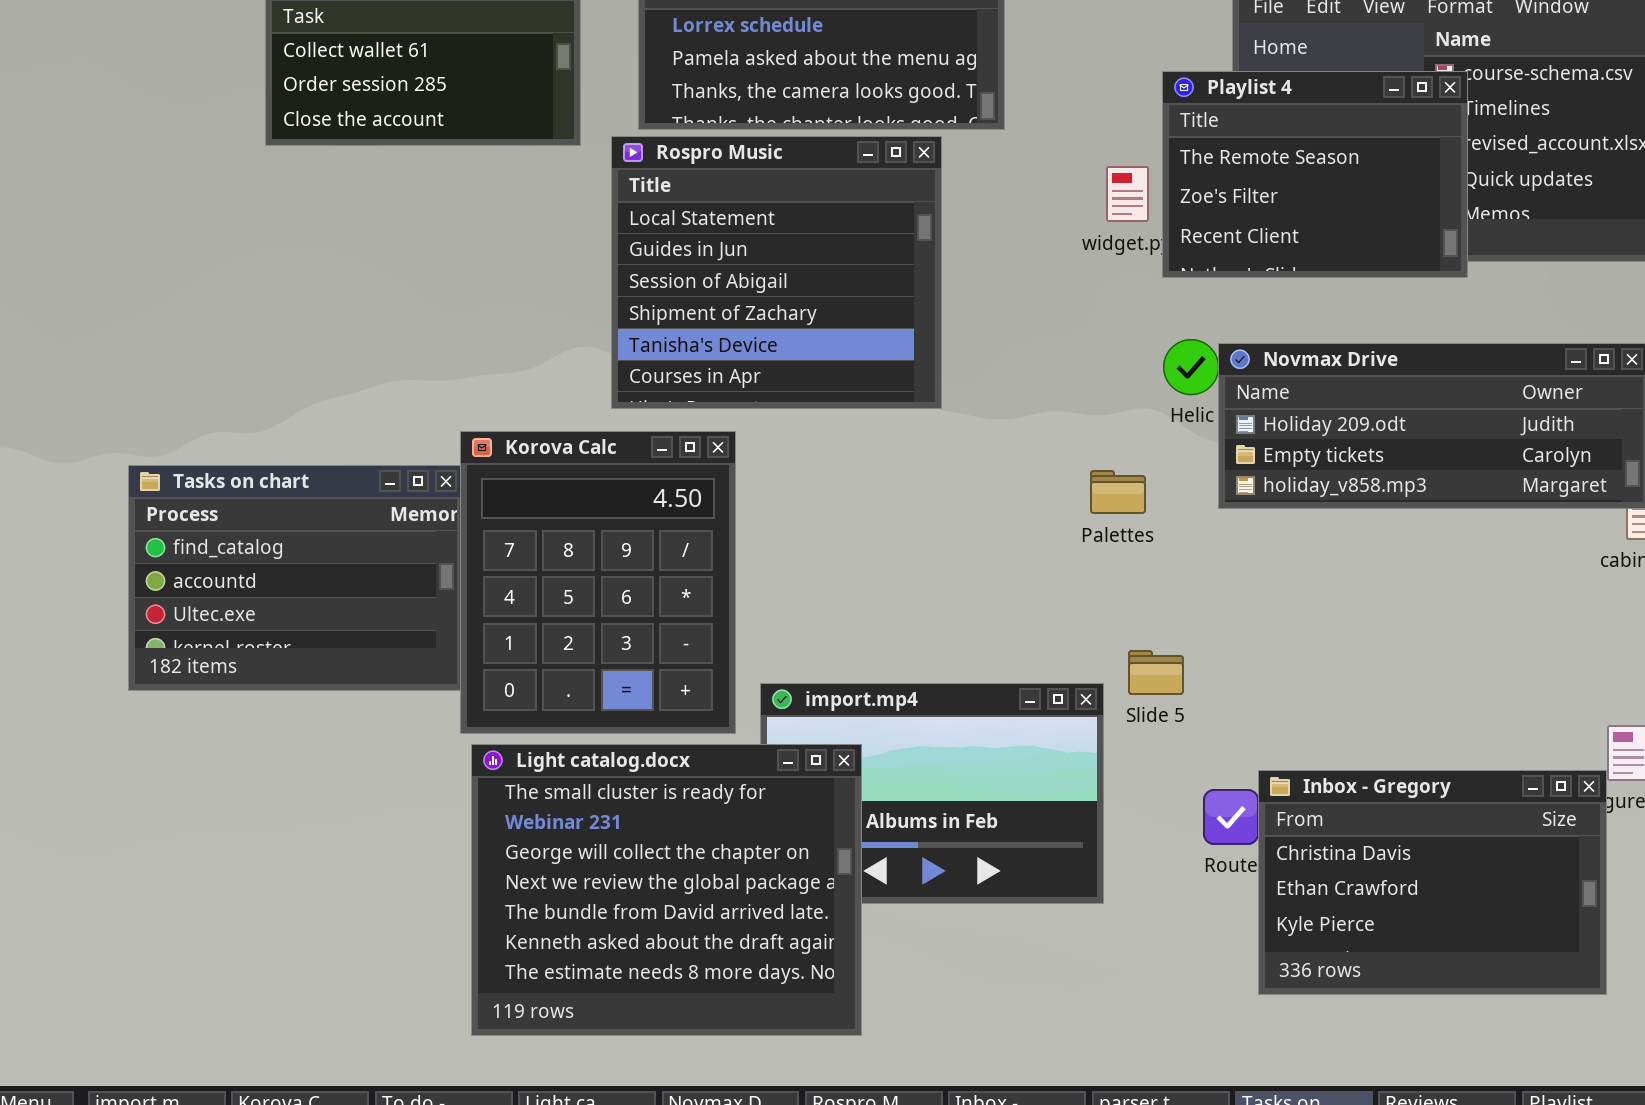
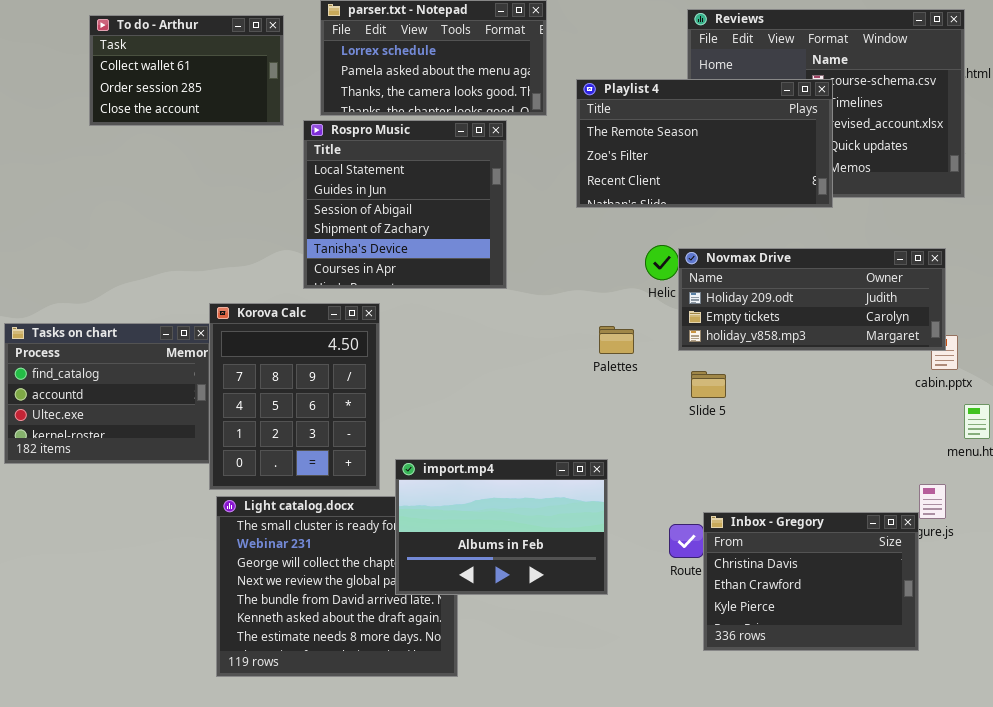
Playlist 4: [1162,71,1468,278] -> [576,79,833,208], resized
Slide 5: [1128,650,1184,695] -> [691,371,726,398], moved
import.mp4: [760,683,1104,904] -> [395,459,608,595], raised

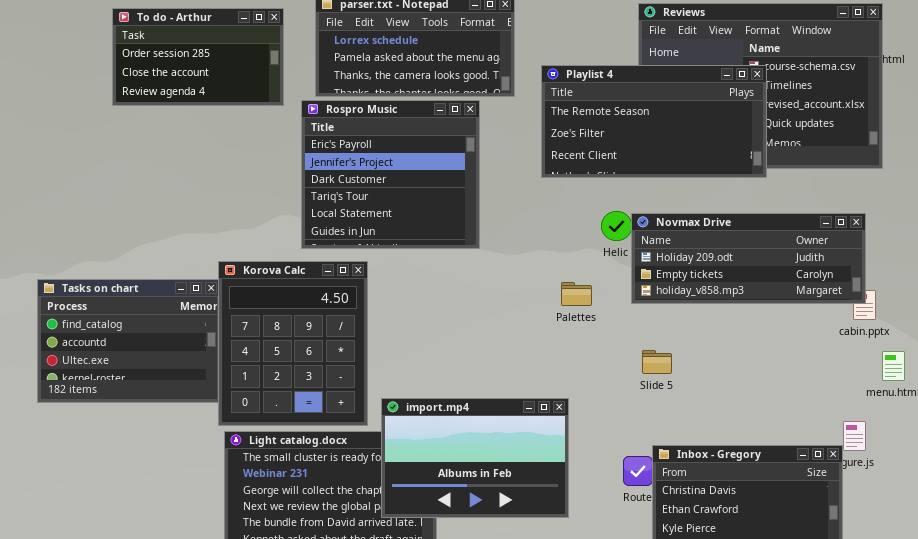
To do - Arthur: [89,15,284,126] -> [112,8,284,106], scrolled down 1 row
Rospro Music: [303,120,507,289] -> [301,100,480,249], scrolled up 4 rows
Slide 5: [691,371,726,398] -> [642,350,672,374], moved

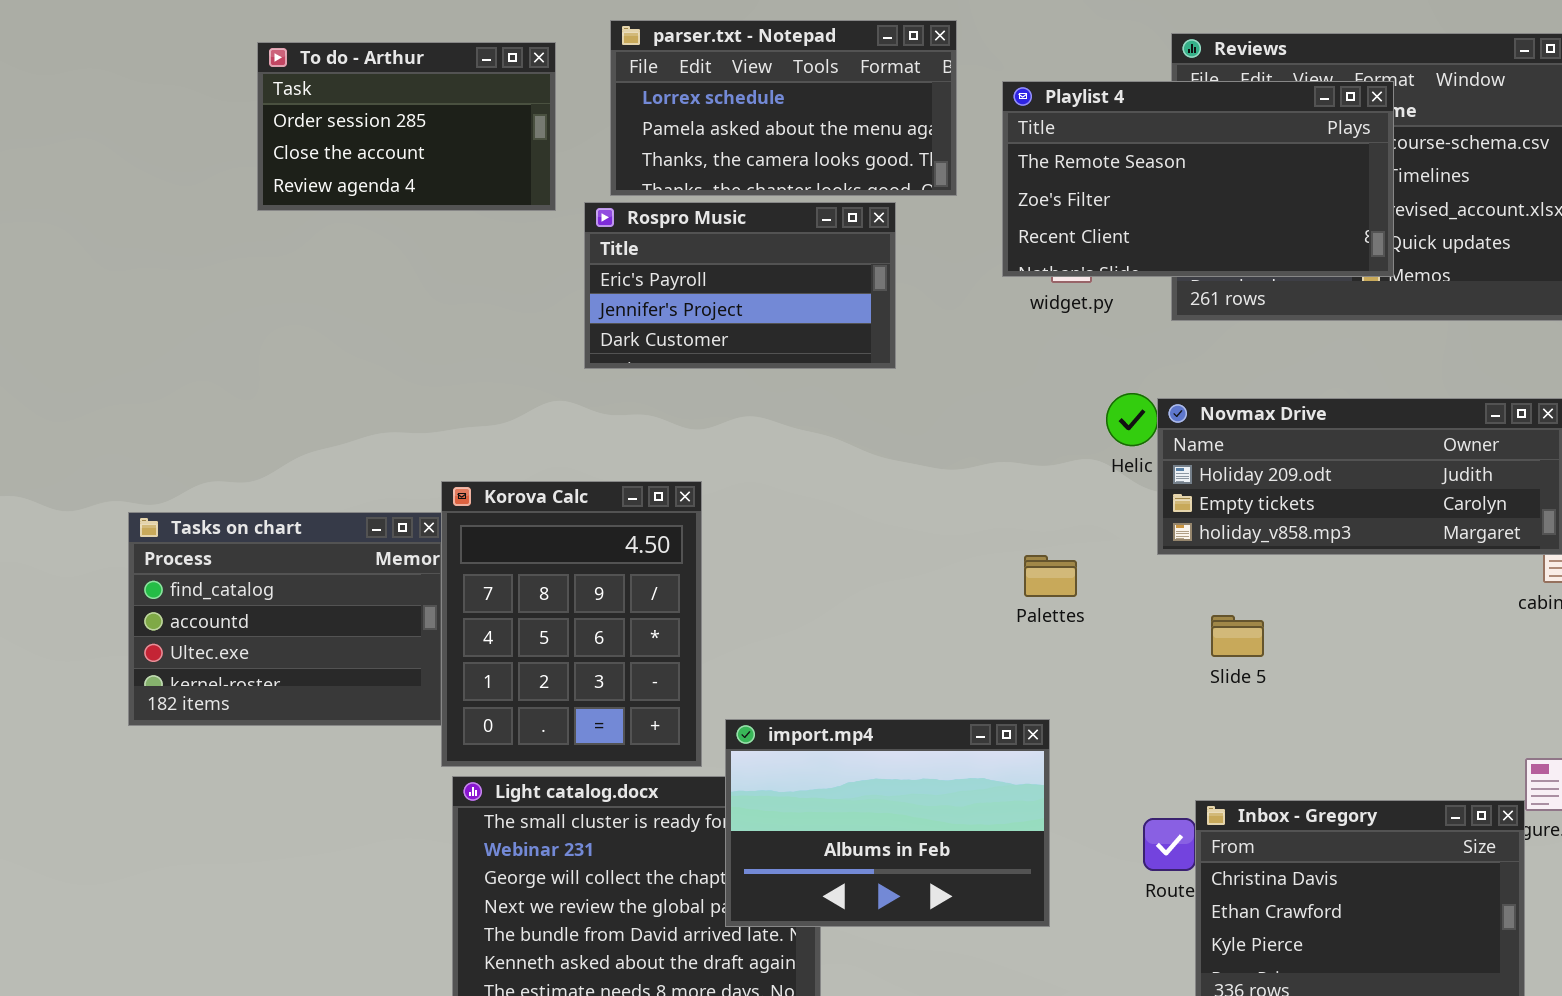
Playlist 4: [541,65,767,178] -> [1002,81,1394,277], moved
Rospro Music: [301,100,480,249] -> [584,202,896,369], resized
Palettes: [561,282,592,306] -> [1024,555,1077,597], moved
Slide 5: [642,350,672,374] -> [1211,615,1264,657], moved

